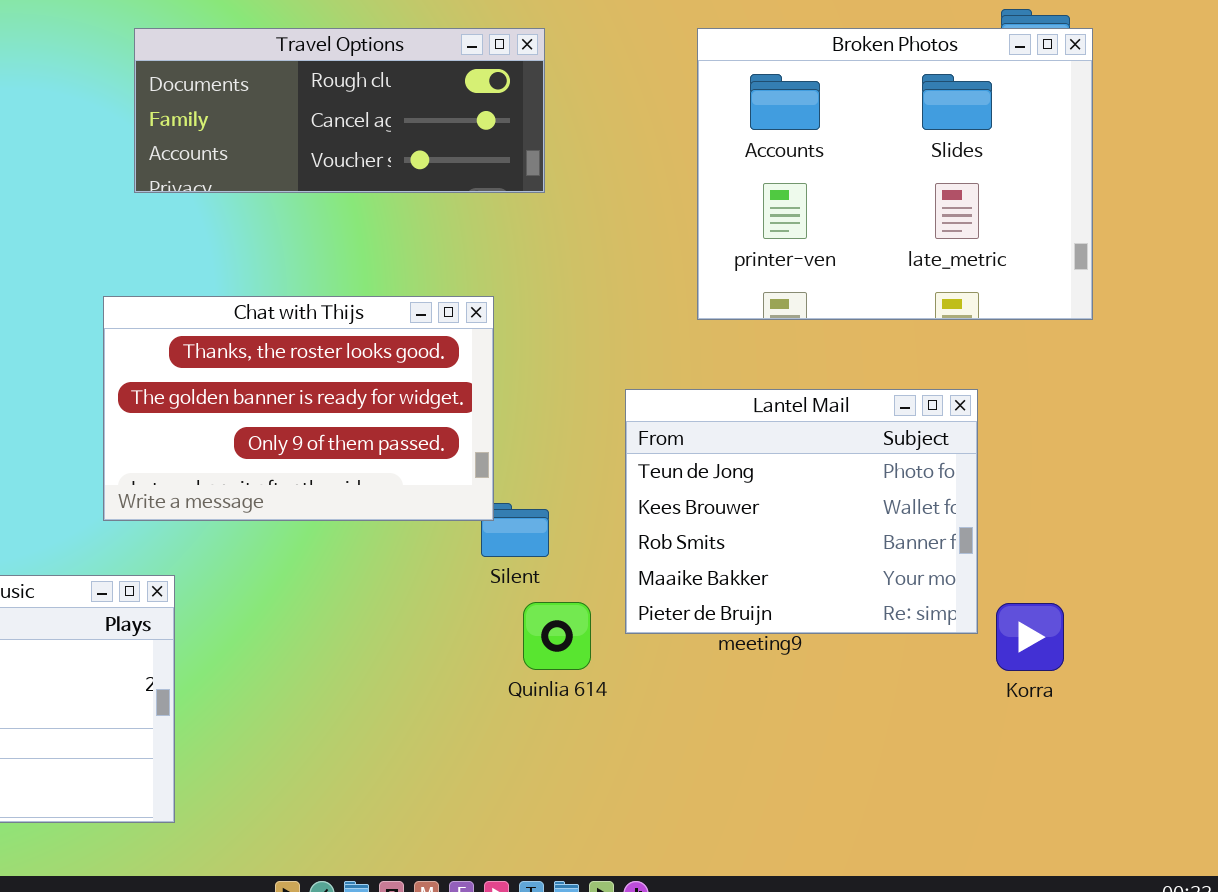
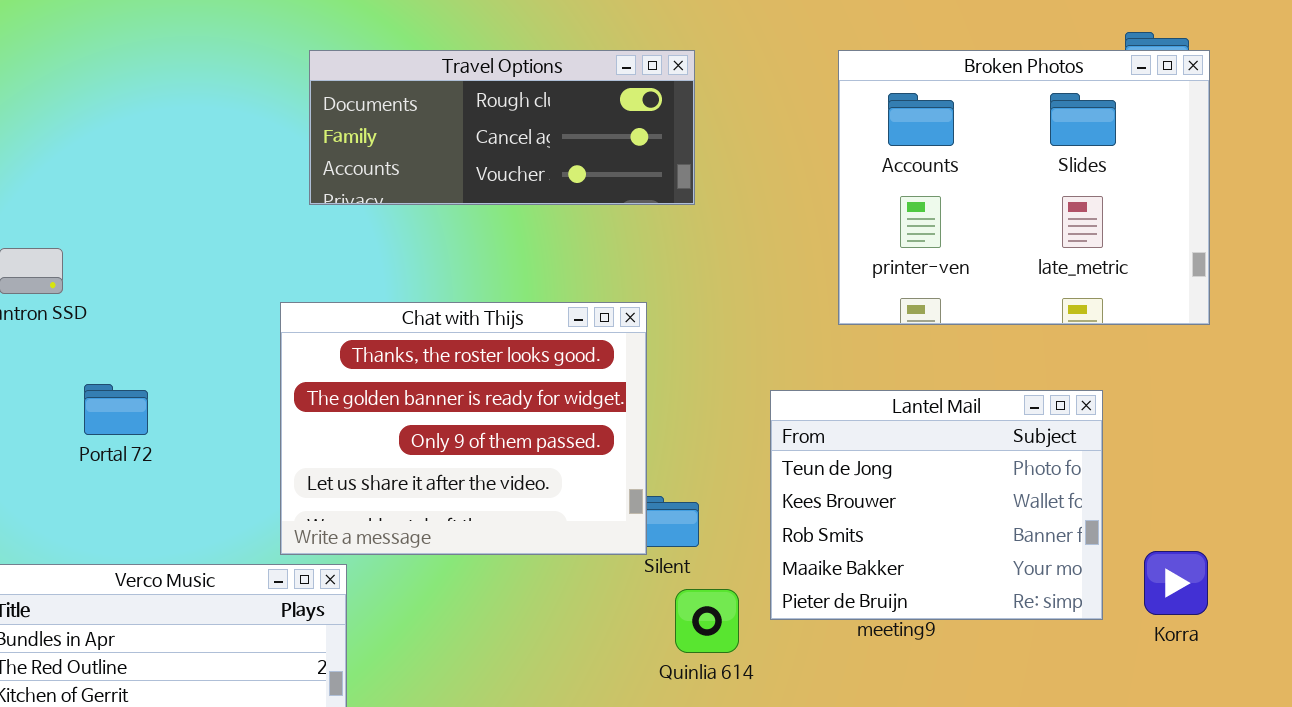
Chat with Thijs: [103,296,494,521] -> [280,302,647,555], resized
Korra: [996,603,1064,671] -> [1144,551,1208,615], moved

